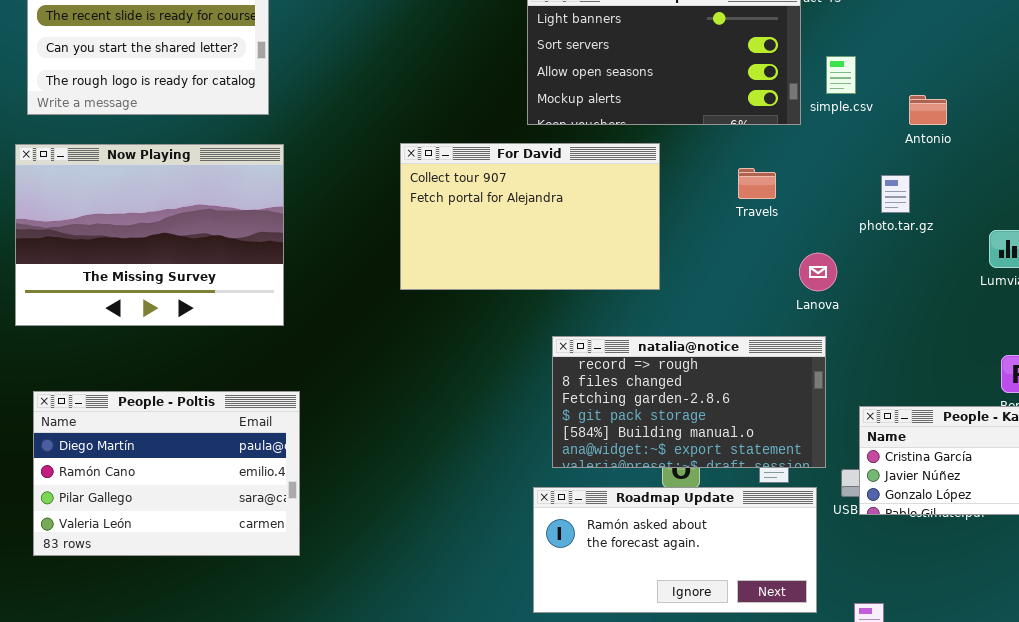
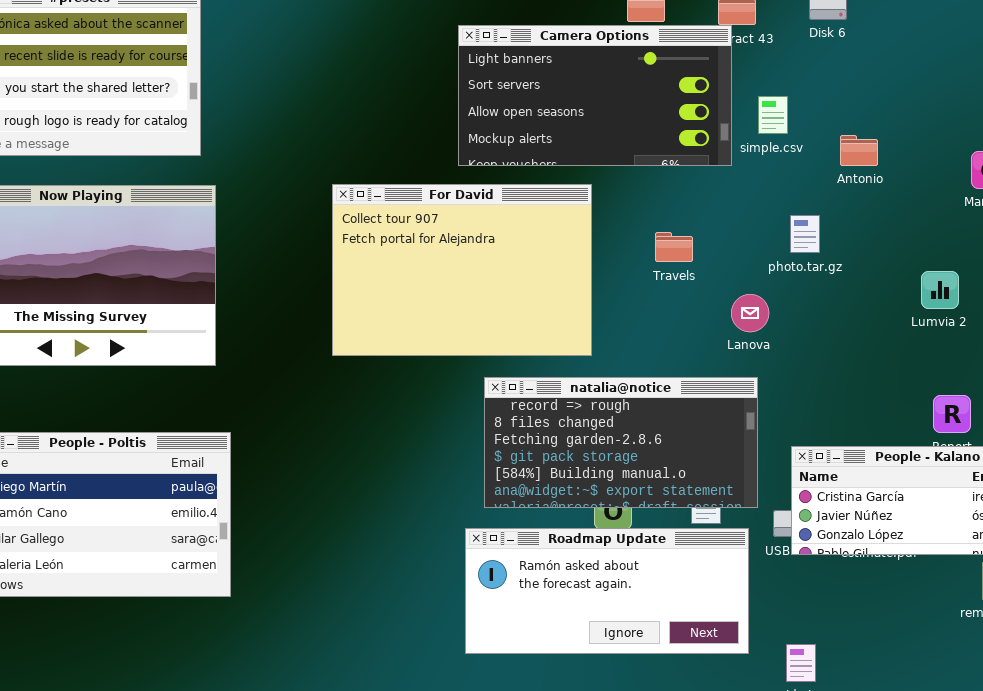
For David: [400,143,660,290] -> [332,184,592,356], resized
Travels: [738,168,776,199] -> [655,232,693,262], moved
photo.tar.gz: [881,175,910,213] -> [790,215,820,253], moved

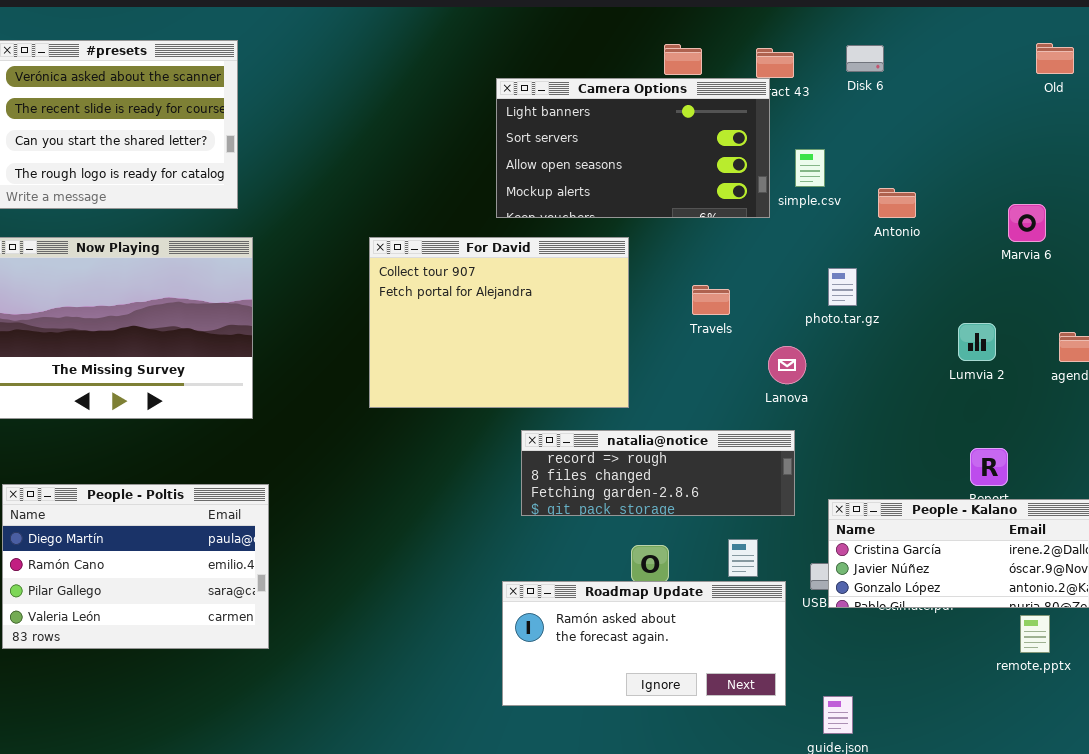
natalia@notice: [484,377,758,508] -> [521,430,795,516], resized

